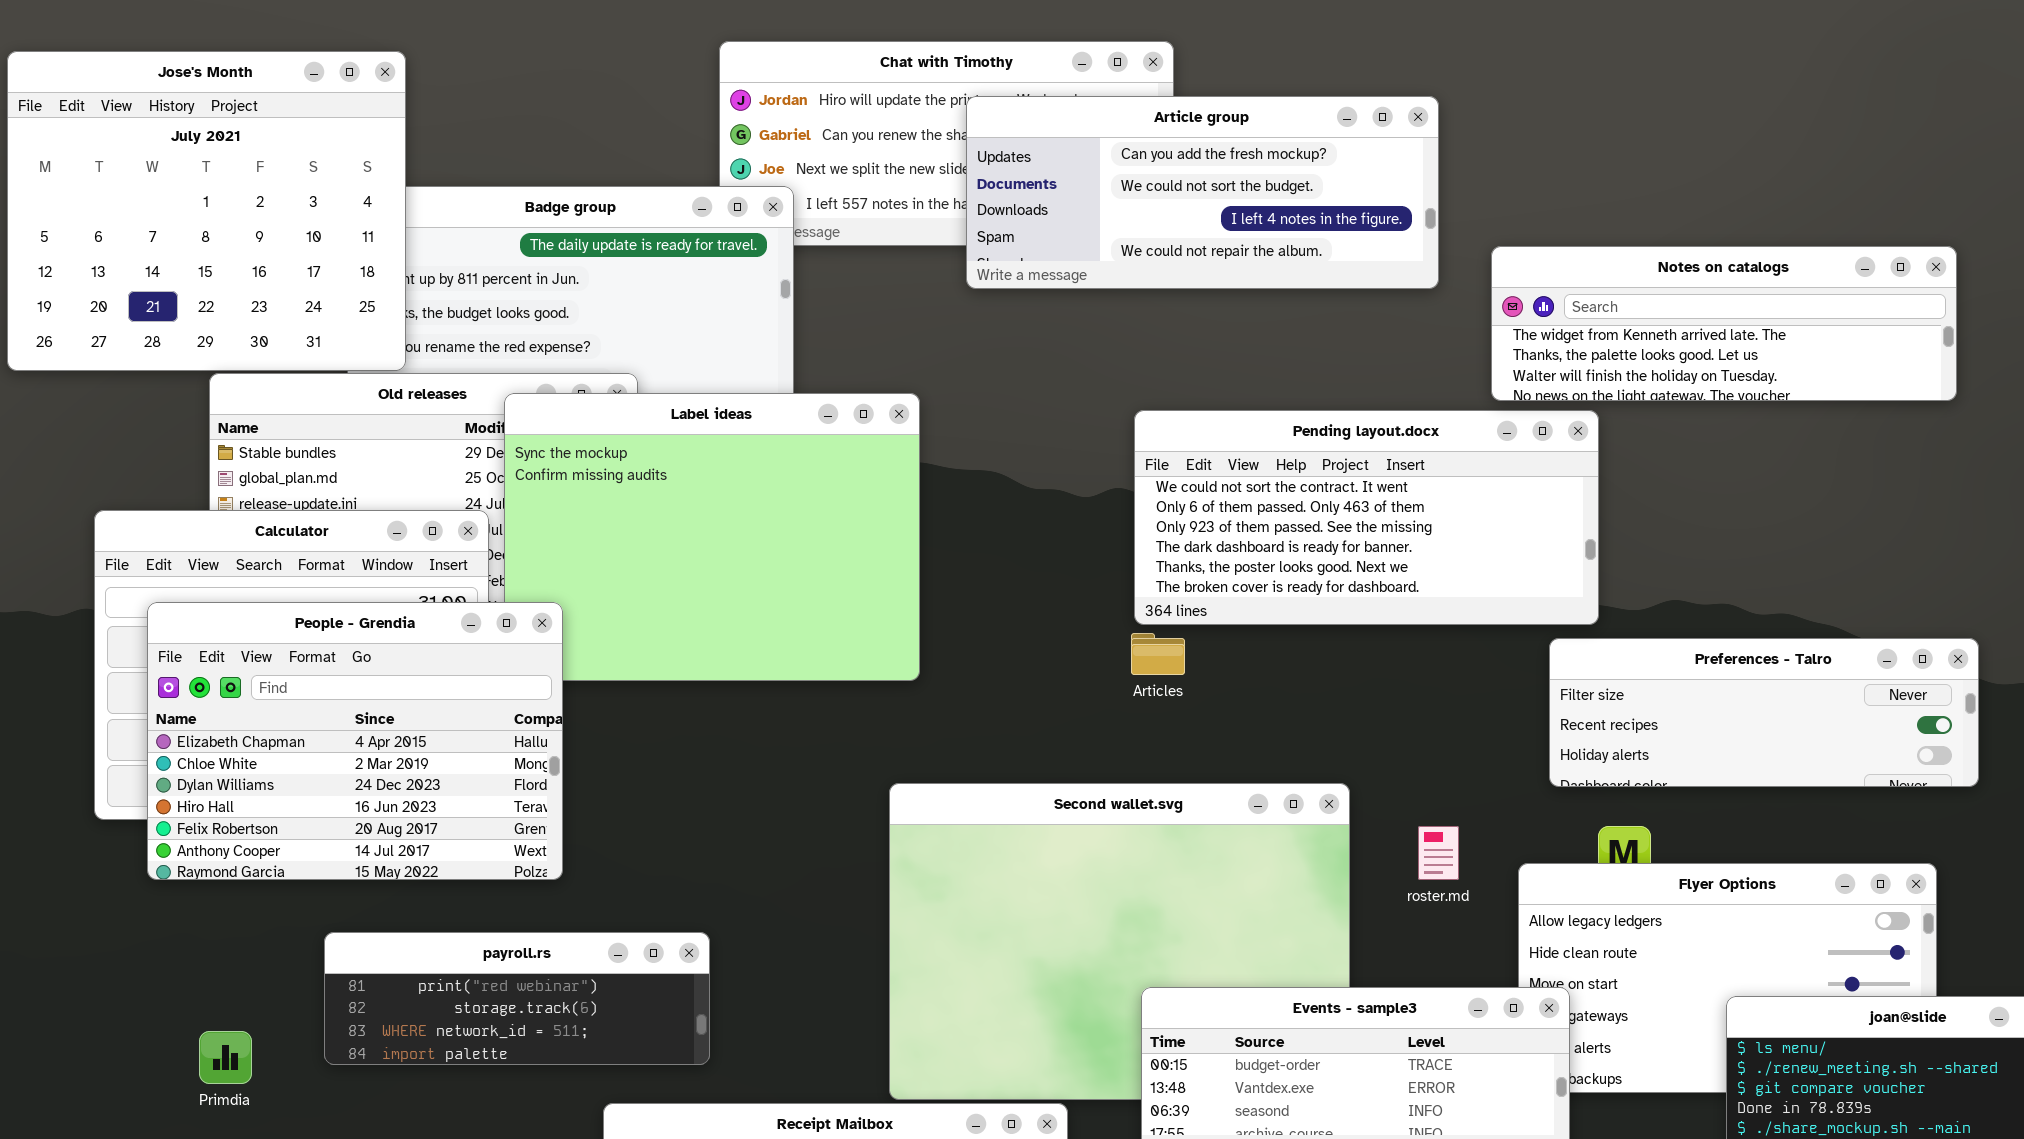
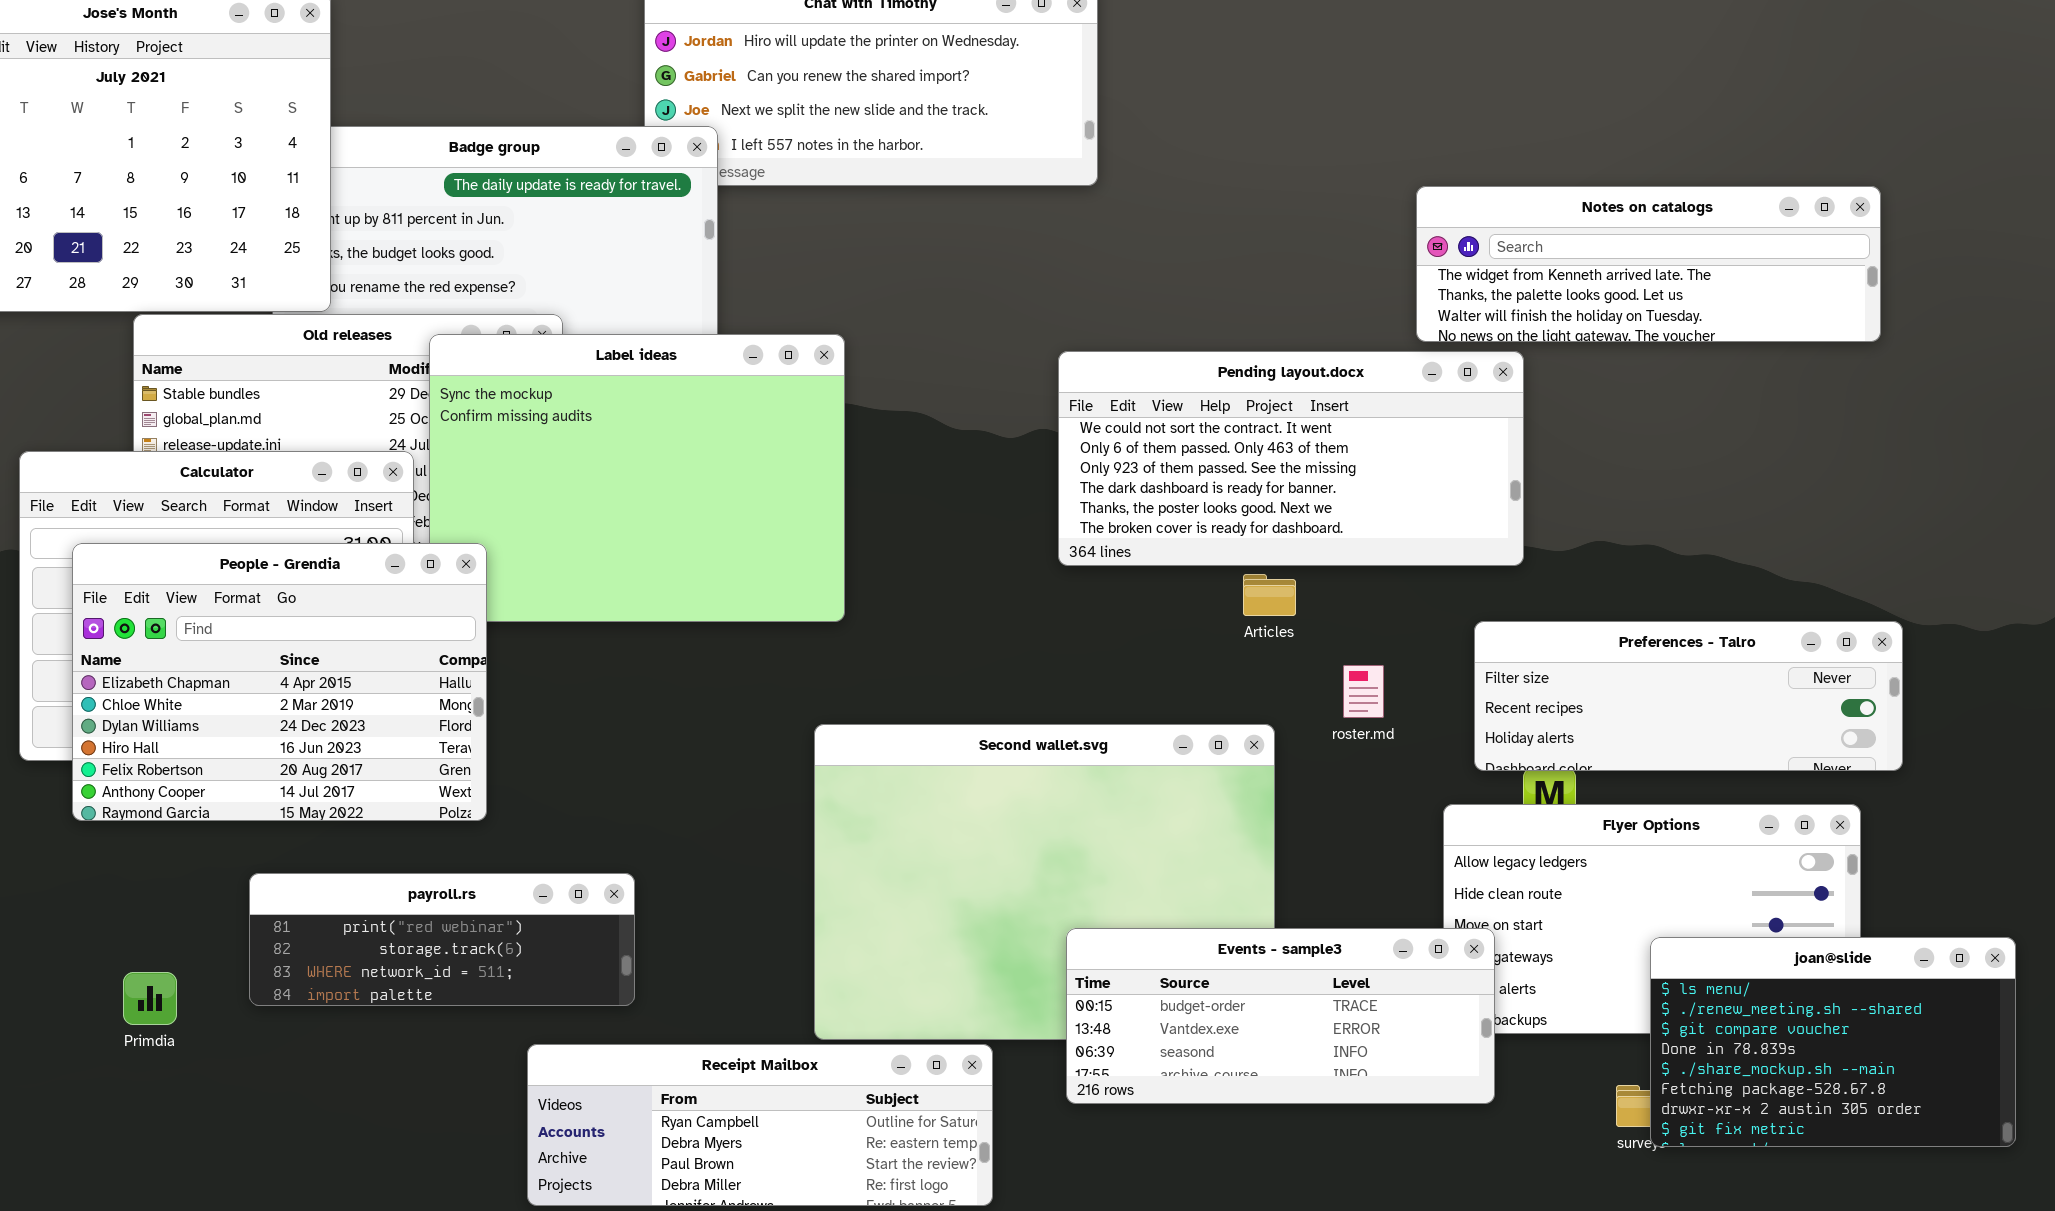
Article group: [966,96,1439,289] -> none, closed
Articles: [1131,633,1185,675] -> [1243,574,1296,616], moved
Preferences - Talro: [1549,638,1979,787] -> [1474,621,1903,771], moved
roster.md: [1418,826,1459,880] -> [1343,665,1384,718], moved

